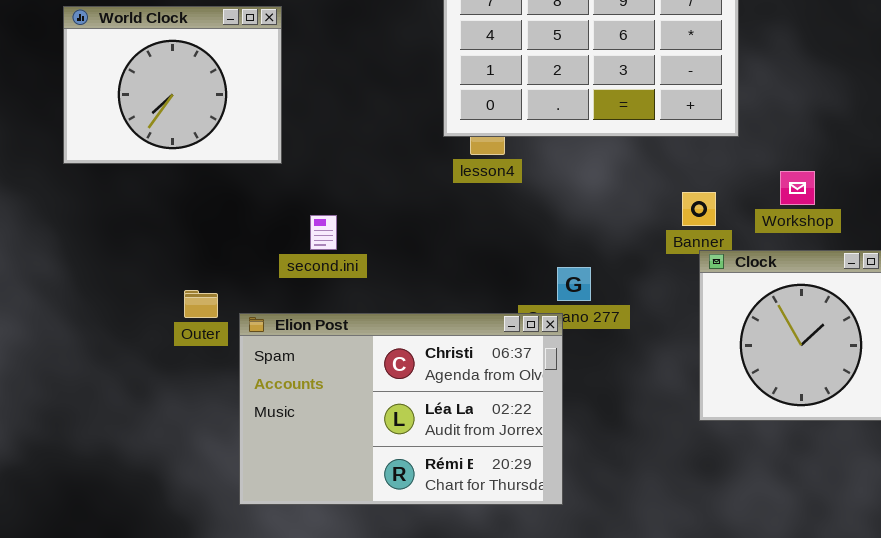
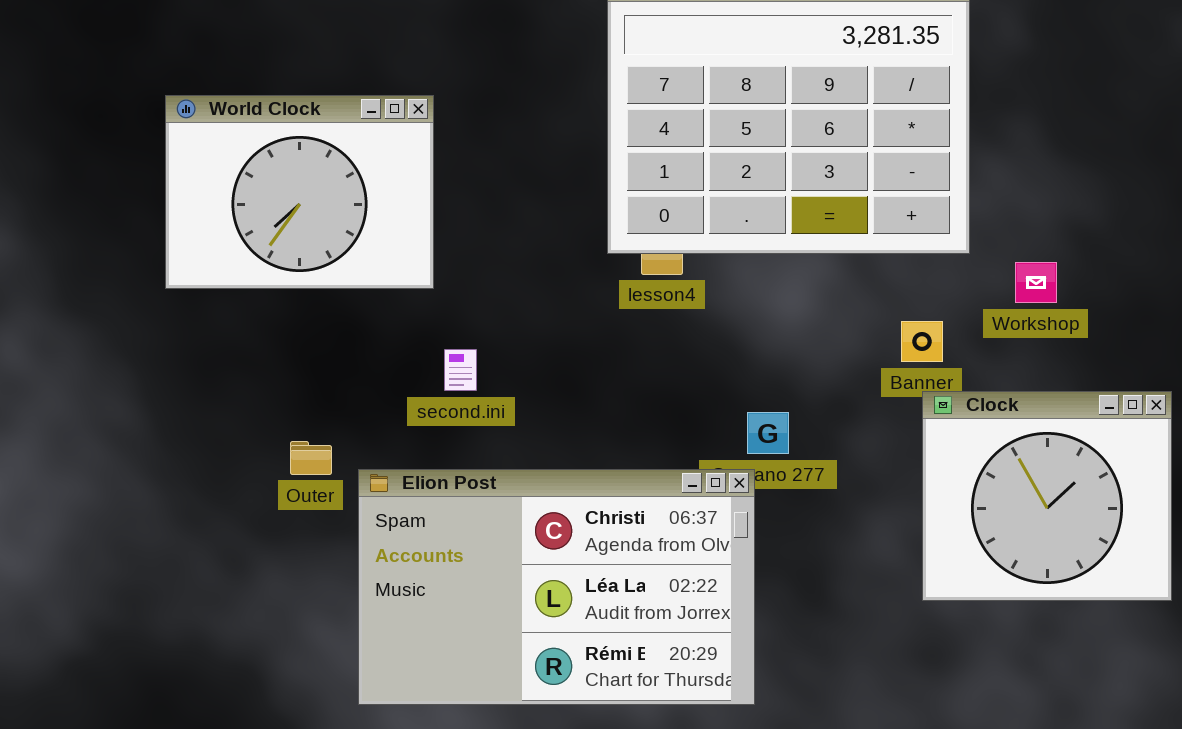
World Clock: [63,6,282,164] -> [165,95,434,289], moved
Workshop: [780,171,815,205] -> [1015,262,1057,303], moved

